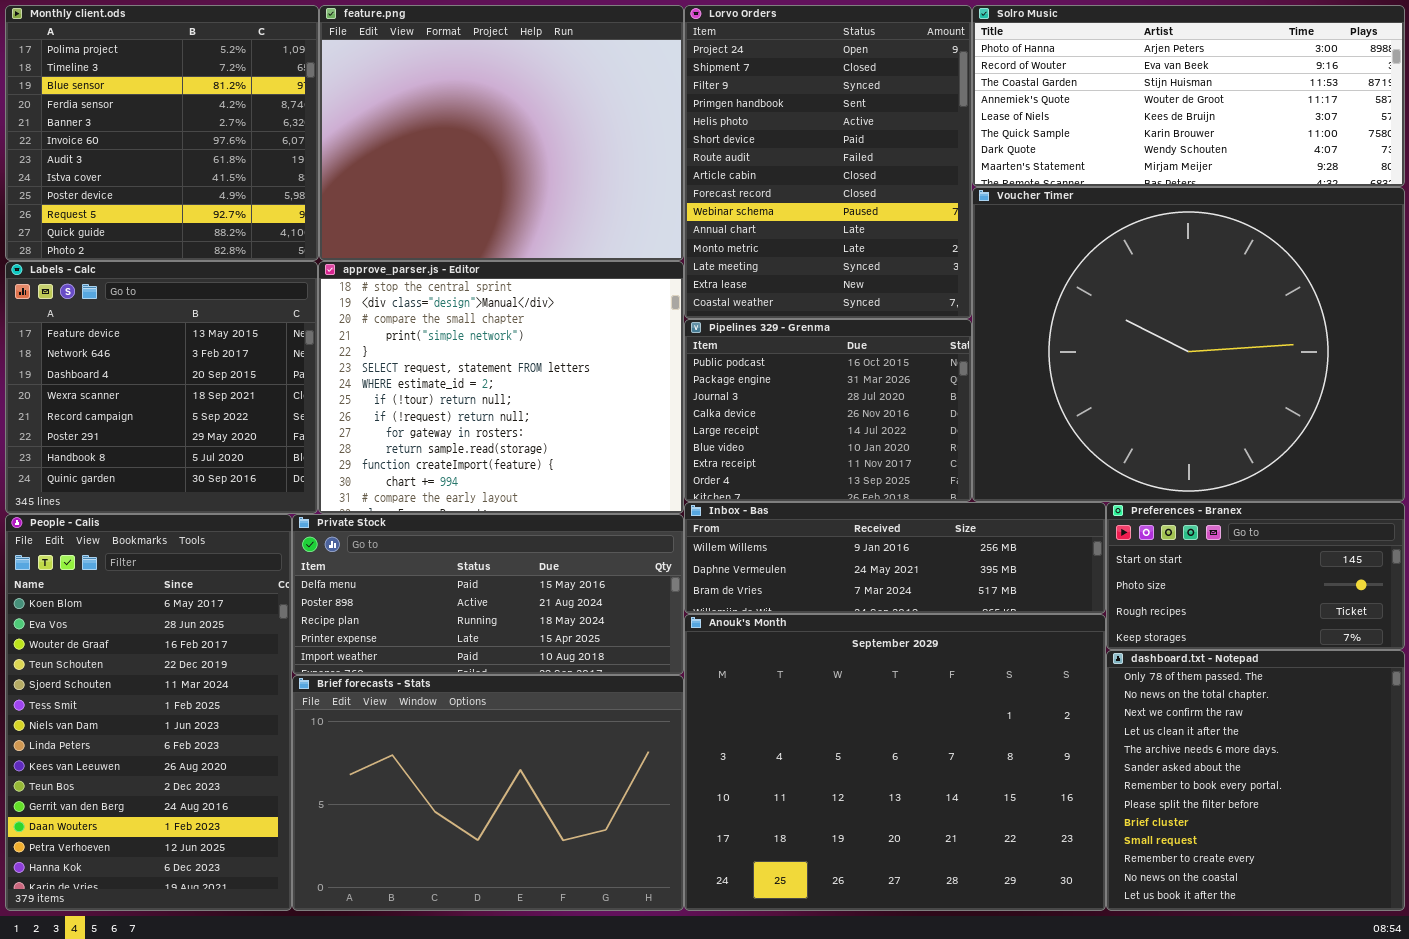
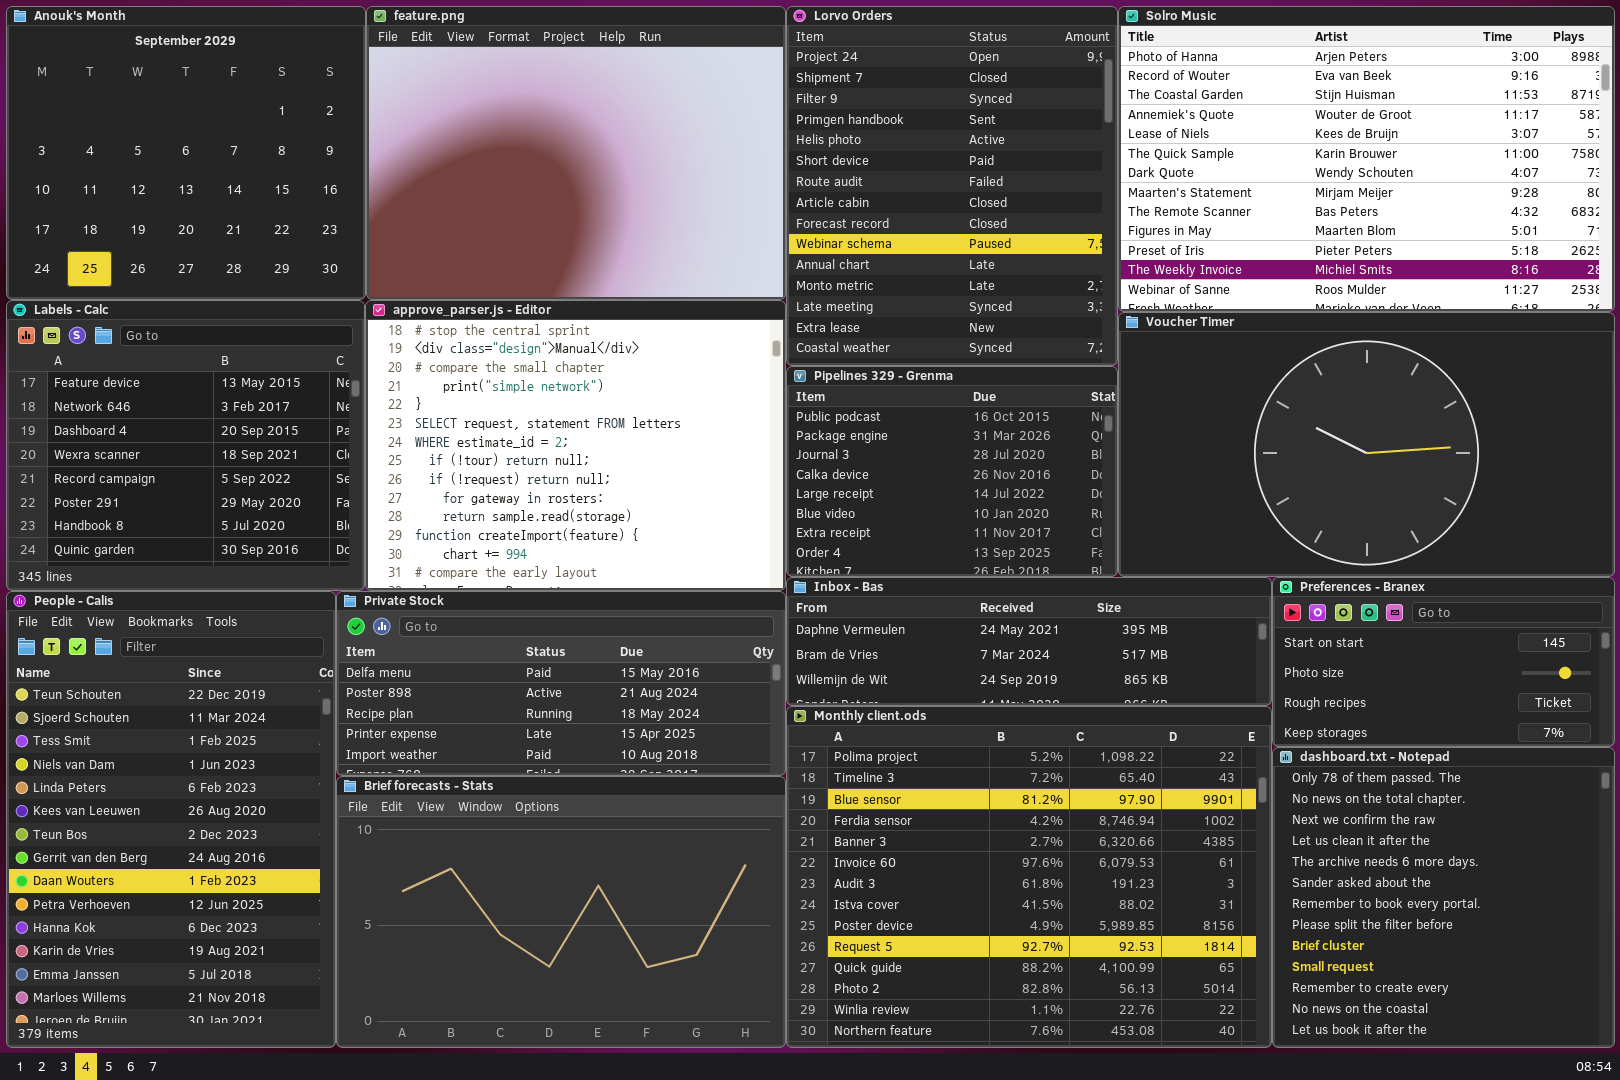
Monthly client.ods: [5,5,319,261] -> [786,706,1272,1048], moved, resized
Solro Music: [972,5,1405,187] -> [1118,6,1615,312], resized
Voucher Timer: [972,187,1405,502] -> [1118,312,1615,577], resized
Inbox - Bas: [684,502,1106,614] -> [786,577,1272,706], scrolled down 1 row
People - Calis: [5,514,292,911] -> [6,591,336,1048], scrolled down 3 rows
Anouk's Month: [684,614,1106,911] -> [6,6,366,300], moved, resized

